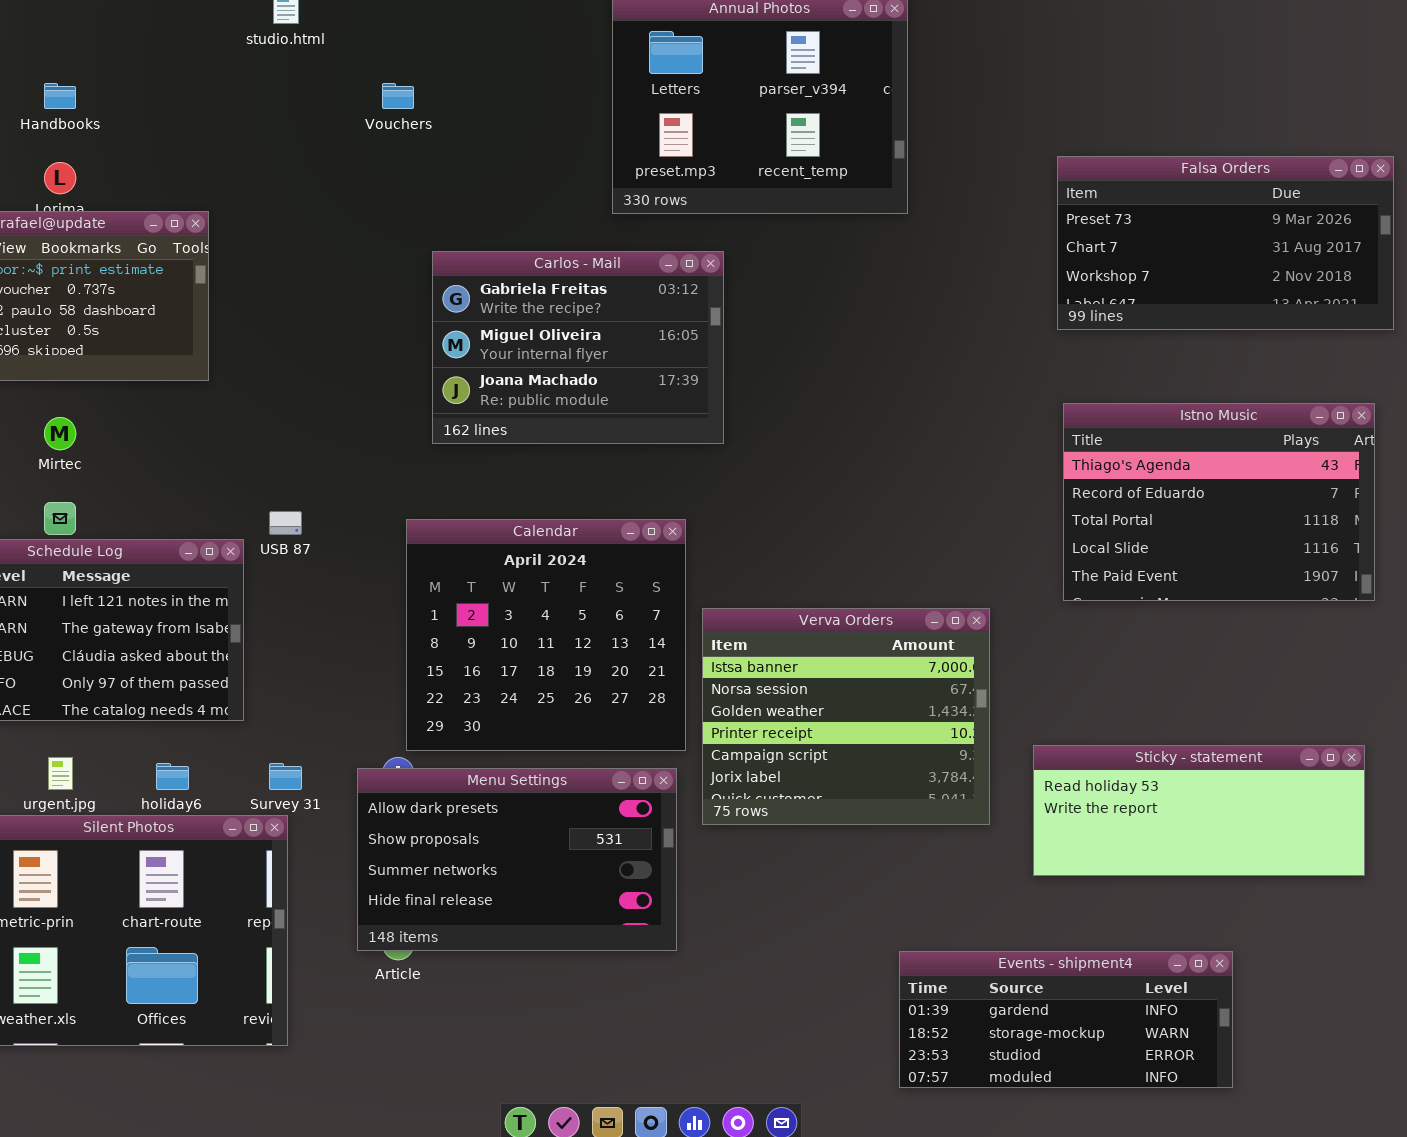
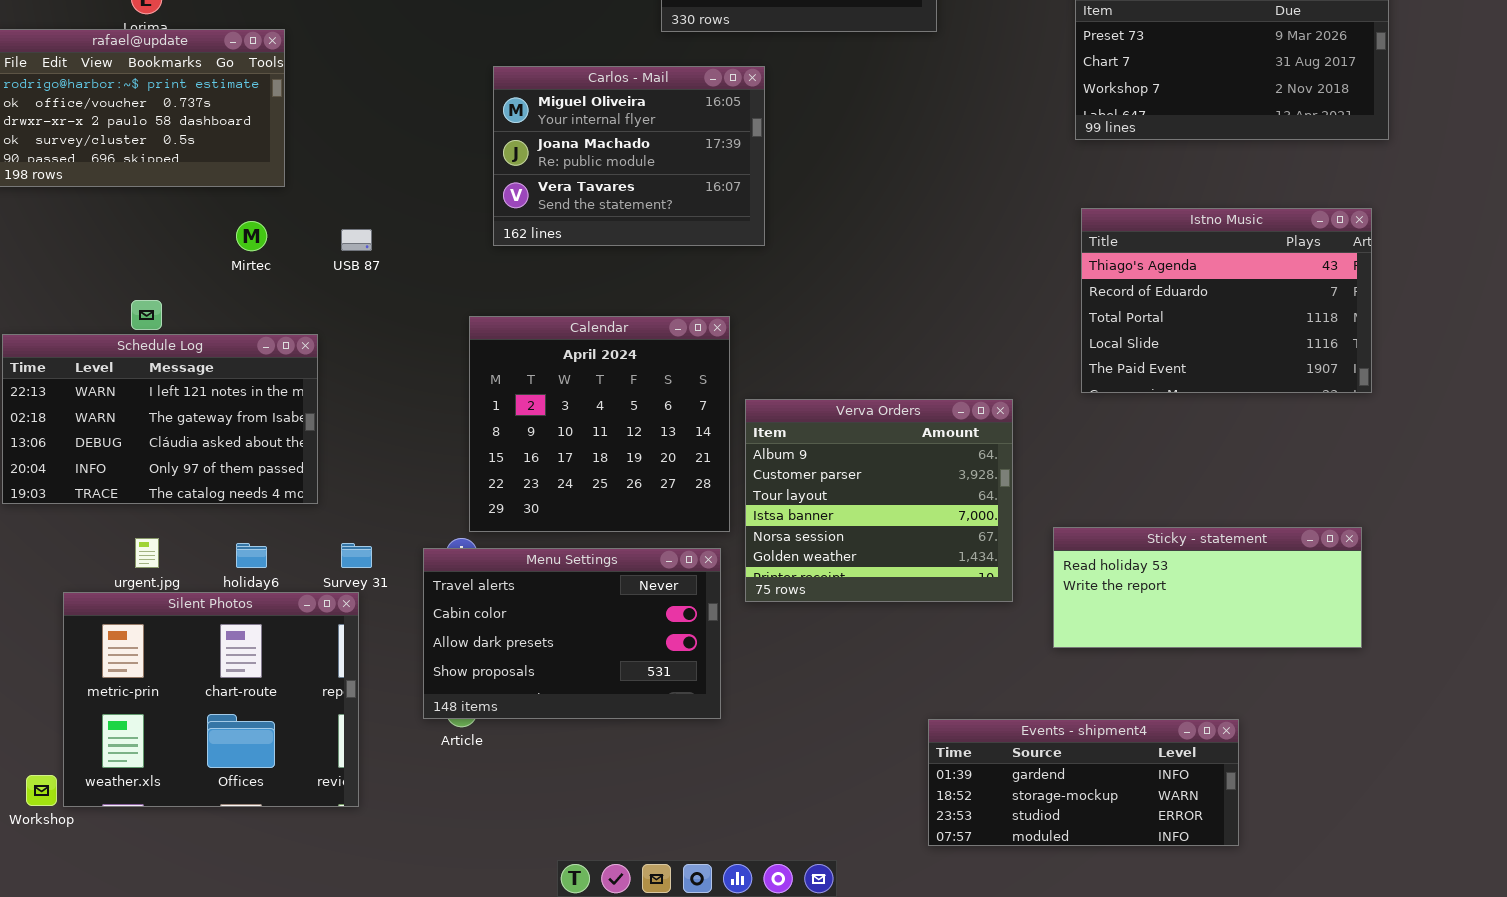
Carlos - Mail: [432,251,724,444] -> [493,66,765,246], scrolled down 1 row
Mirtec: [44,417,76,450] -> [236,221,267,251], moved
USB 87: [269,511,302,535] -> [341,229,372,251], moved
Verva Orders: [702,608,990,825] -> [745,399,1013,602], scrolled up 3 rows
Menu Settings: [357,768,677,951] -> [423,548,721,719], scrolled up 2 rows

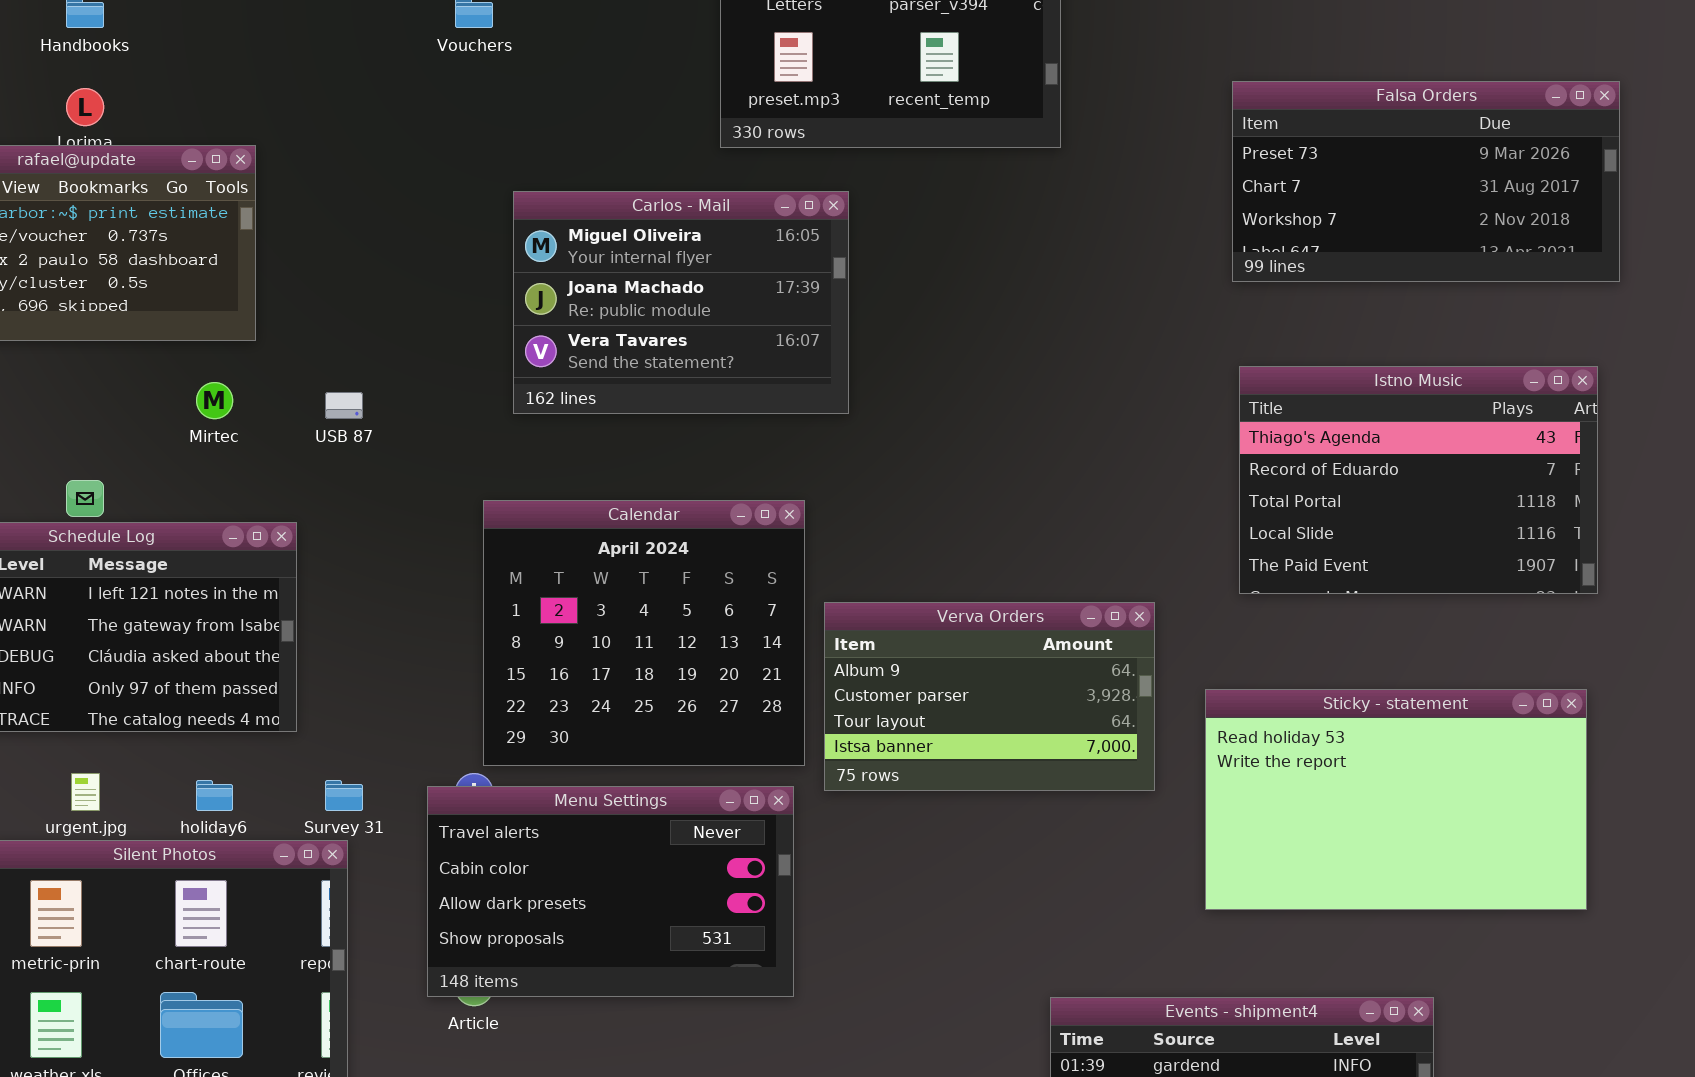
Verva Orders: [745,399,1013,602] -> [824,602,1155,791], resized
Sticky - statement: [1053,527,1362,648] -> [1205,689,1587,910], resized

